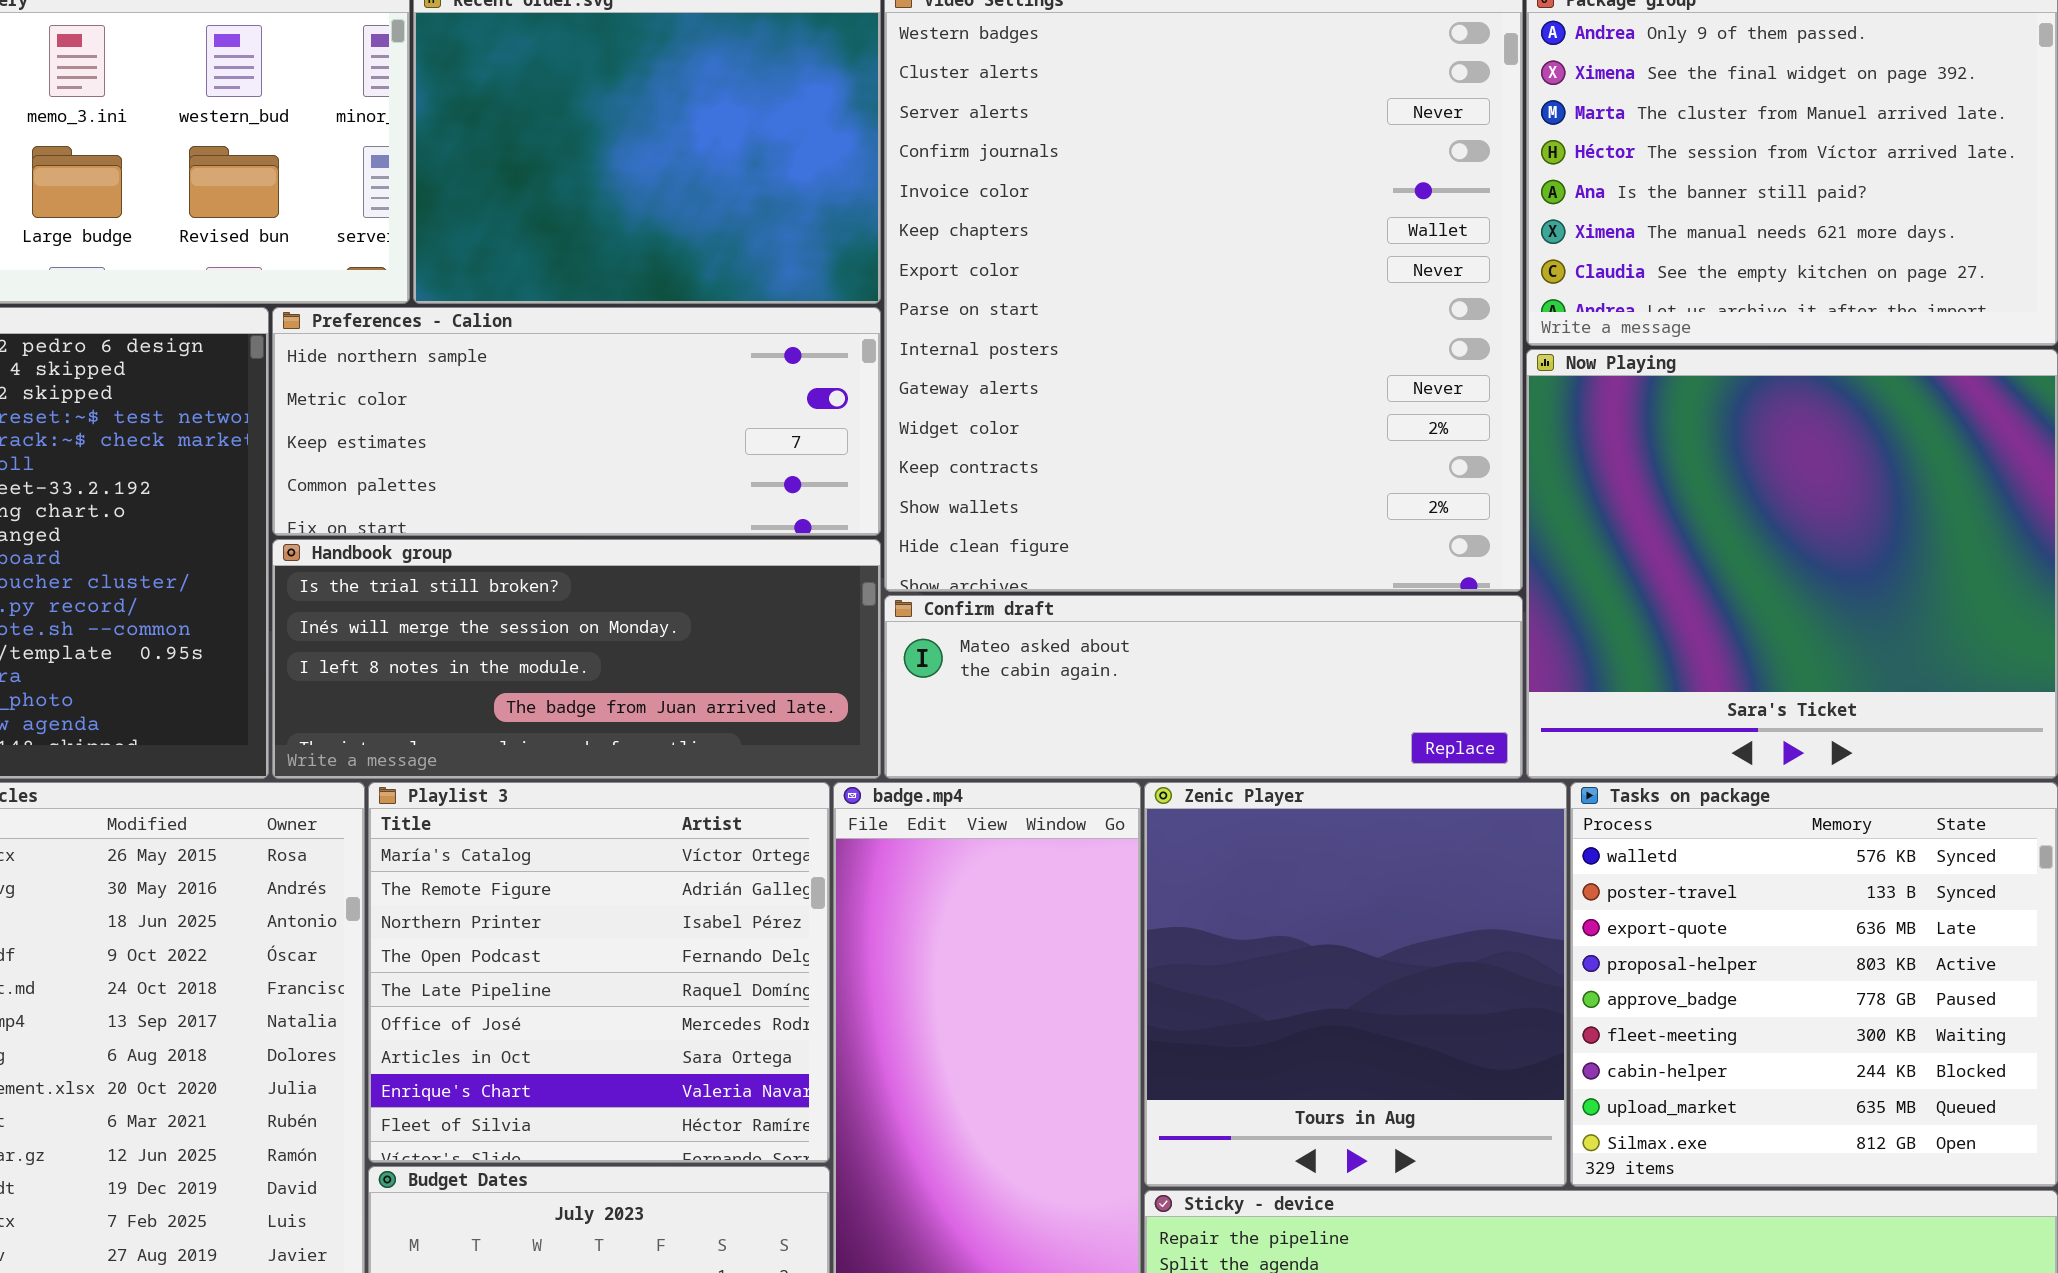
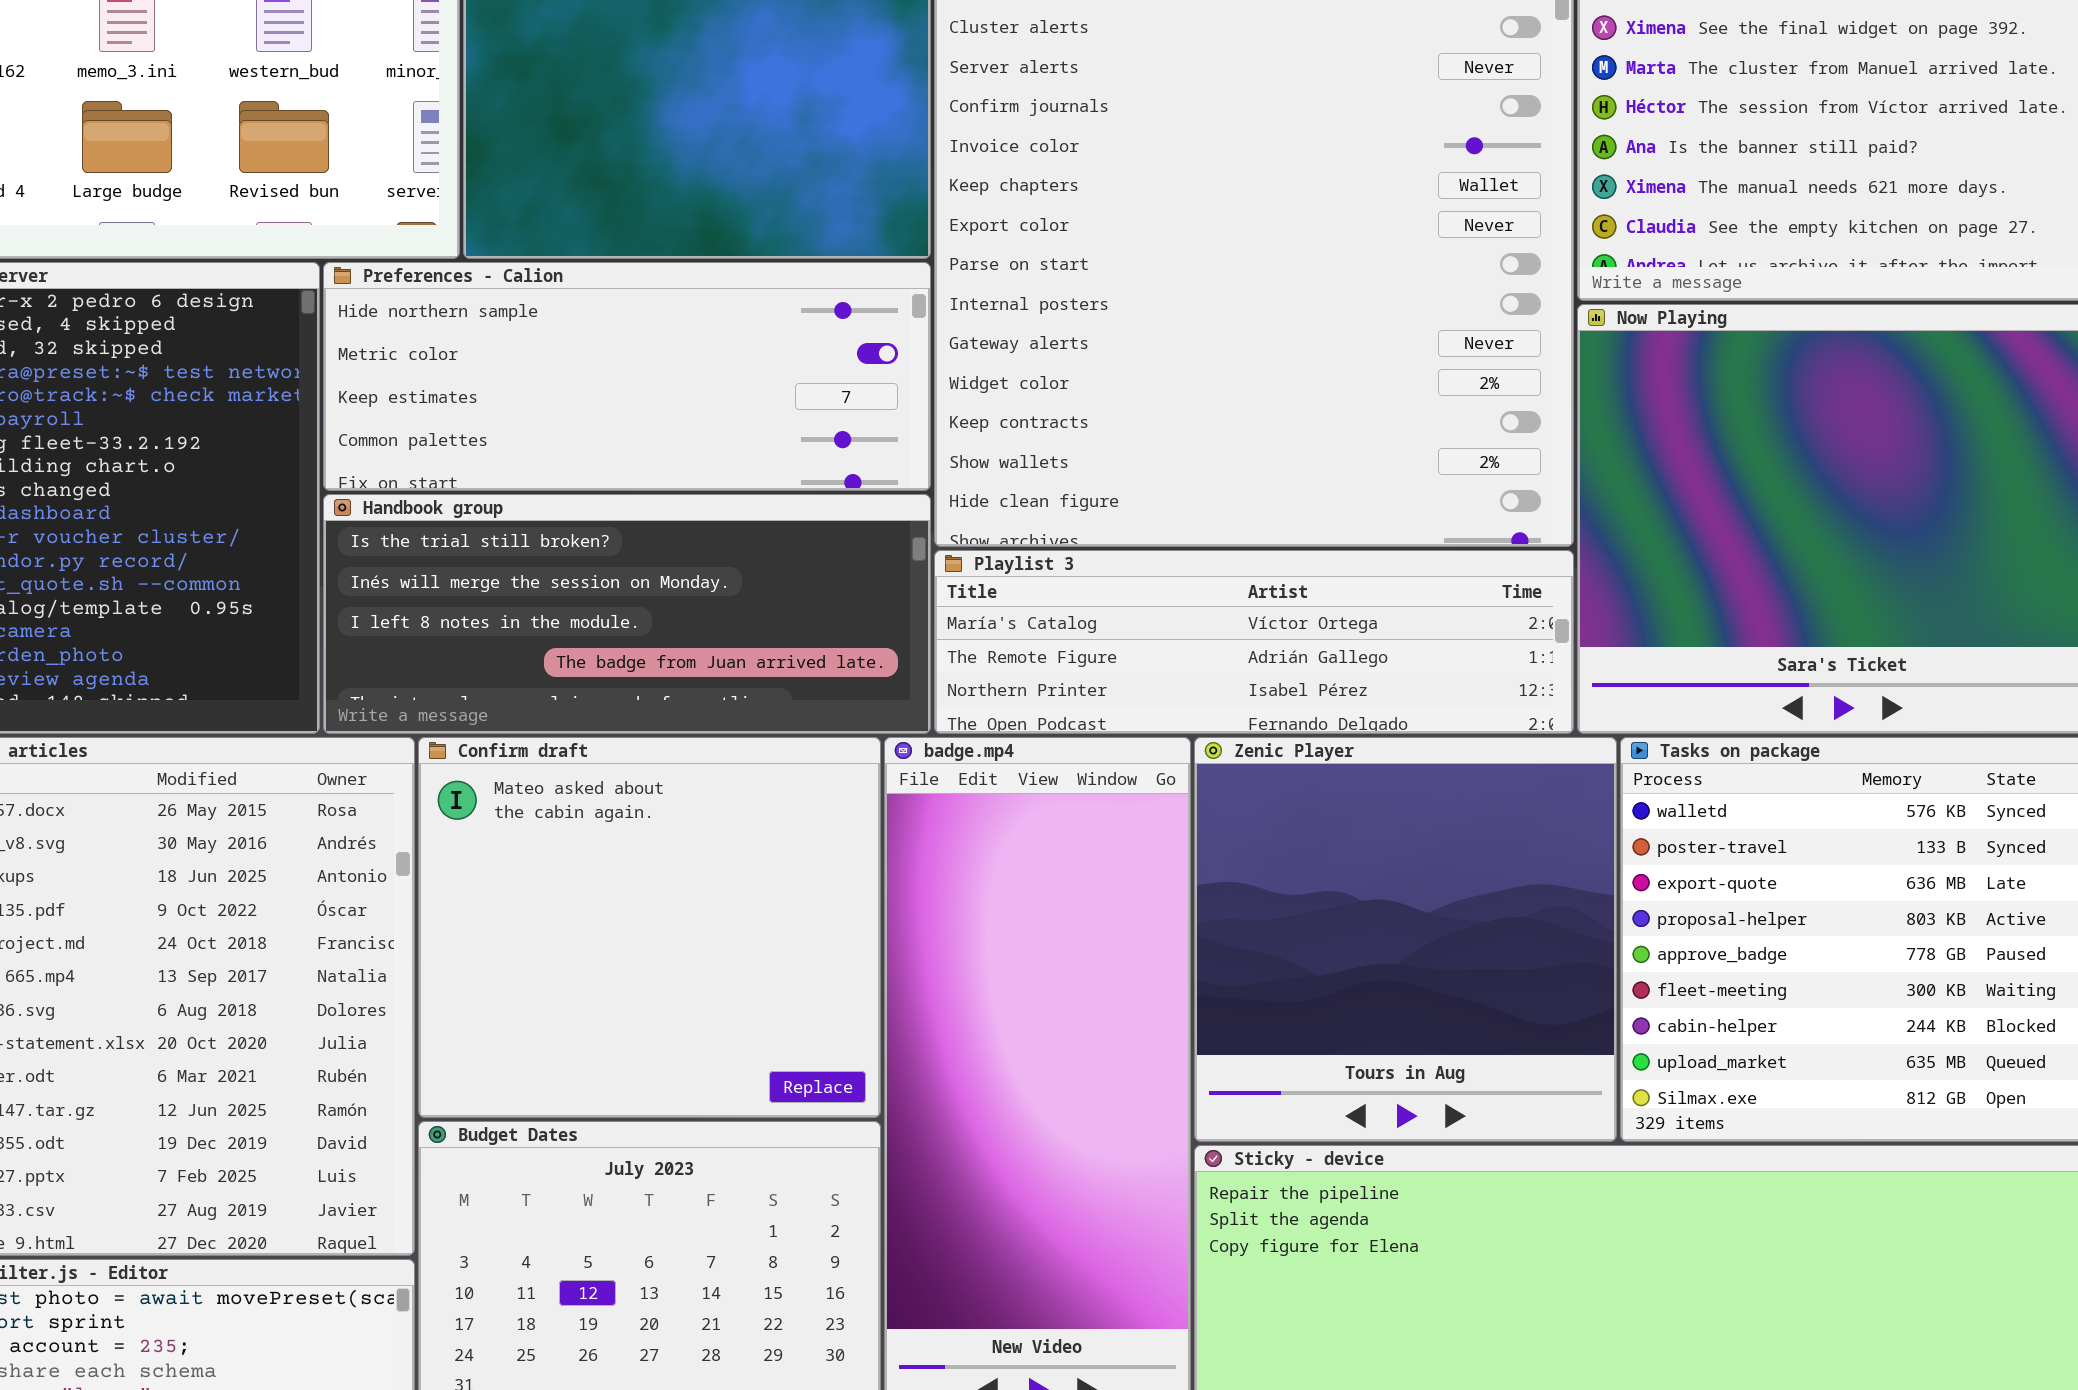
Confirm draft: [884,595,1523,779] -> [418,737,881,1118], moved, resized
Playlist 3: [368,782,830,1163] -> [934,550,1574,734], moved, resized

